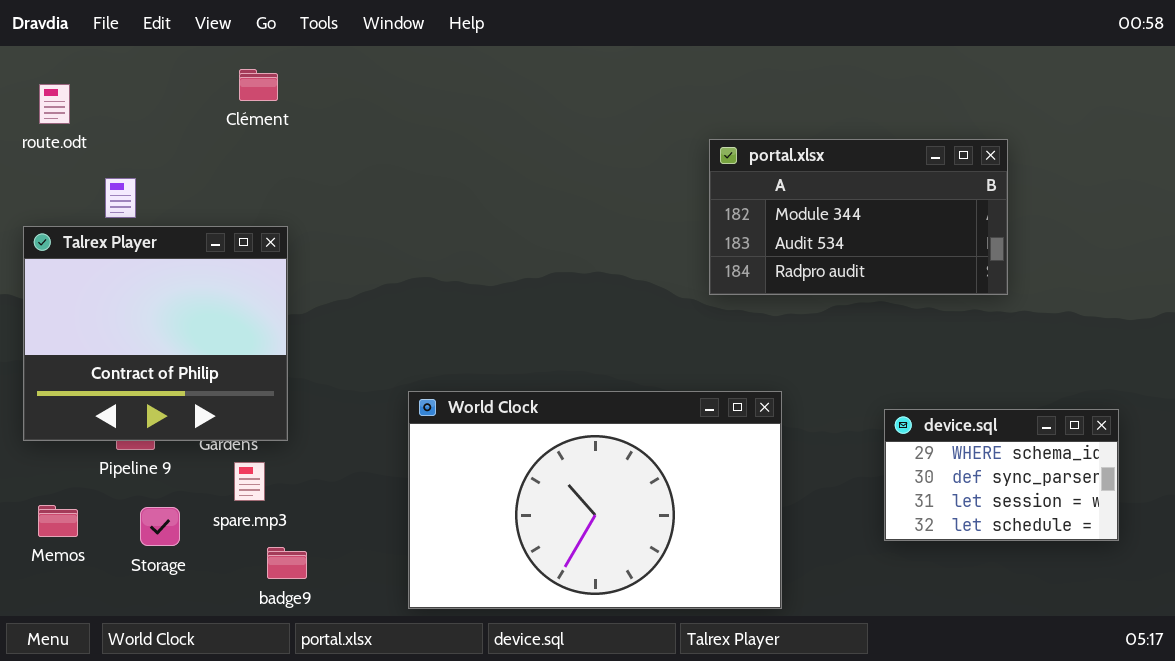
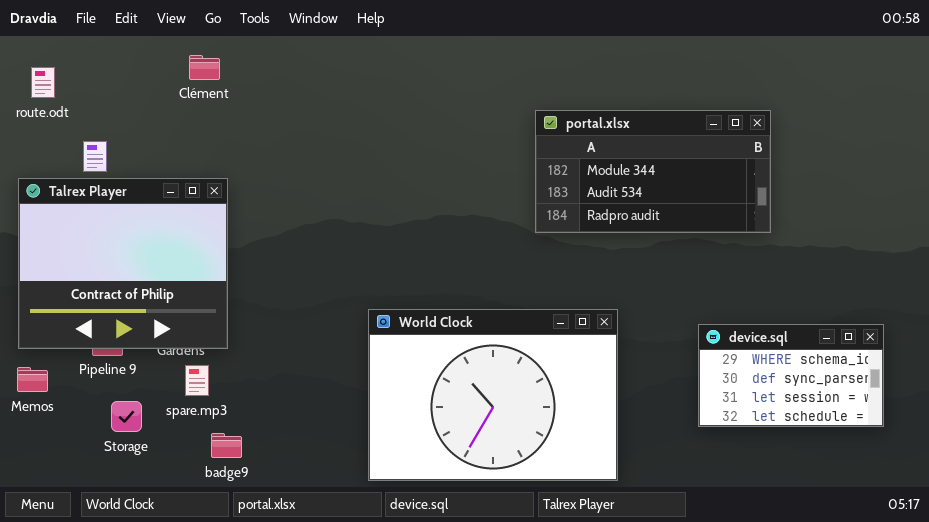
portal.xlsx: [709,139,1008,295] -> [535,110,771,233], moved
World Clock: [408,391,782,609] -> [368,309,618,481], resized
Memos: [38,505,78,537] -> [17,367,48,392], moved

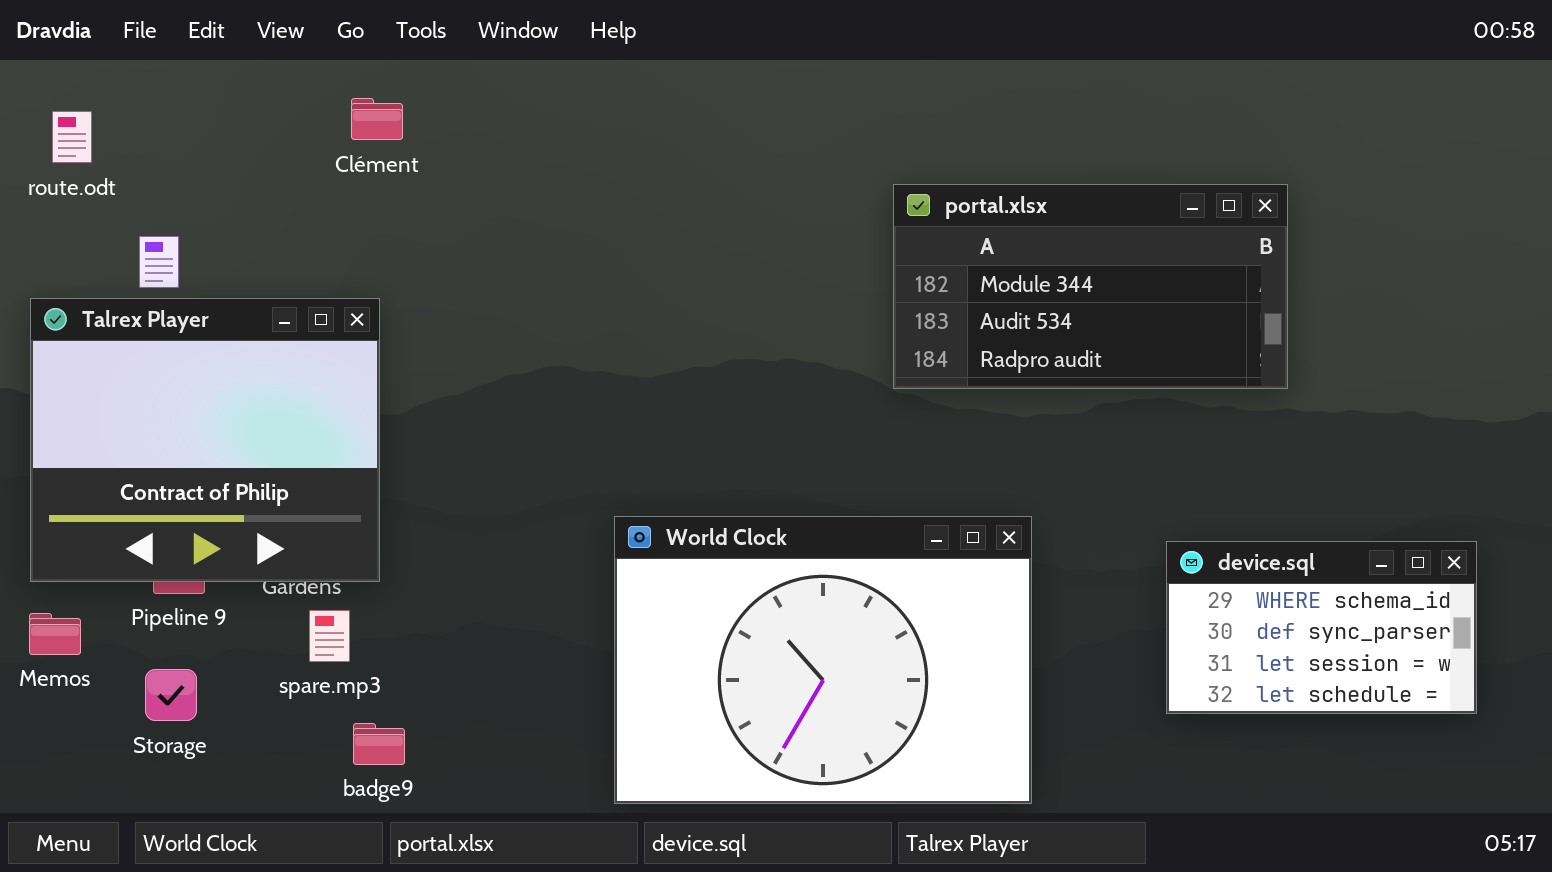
Clément: [189,55,220,80] -> [351,98,403,140], moved
Storage: [111,401,142,432] -> [145,669,197,721], moved

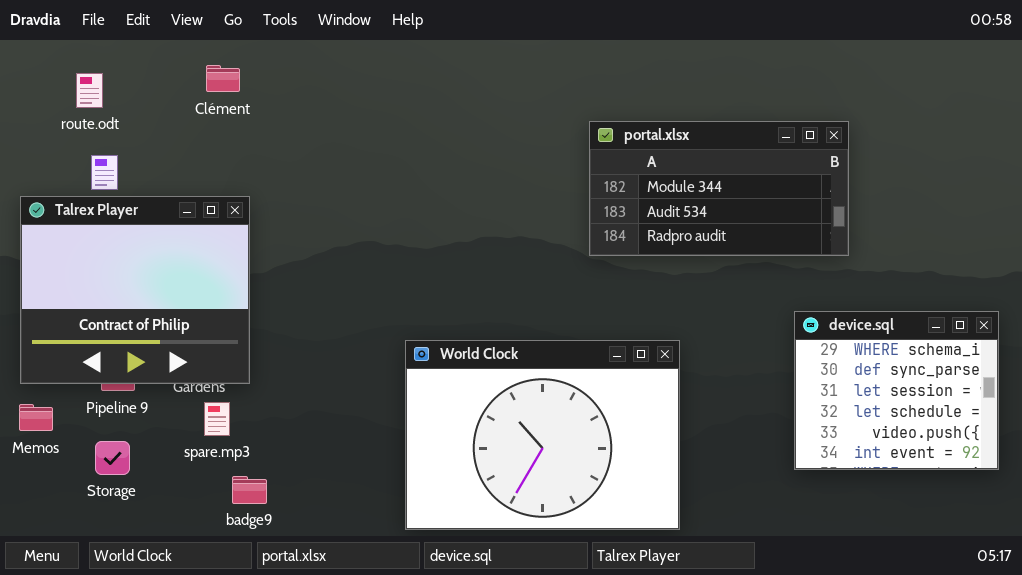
Clément: [351,98,403,140] -> [206,65,240,92], moved
route.odt: [52,111,92,163] -> [76,73,103,108], moved
device.sql: [1166,541,1477,714] -> [794,311,999,470], moved, resized

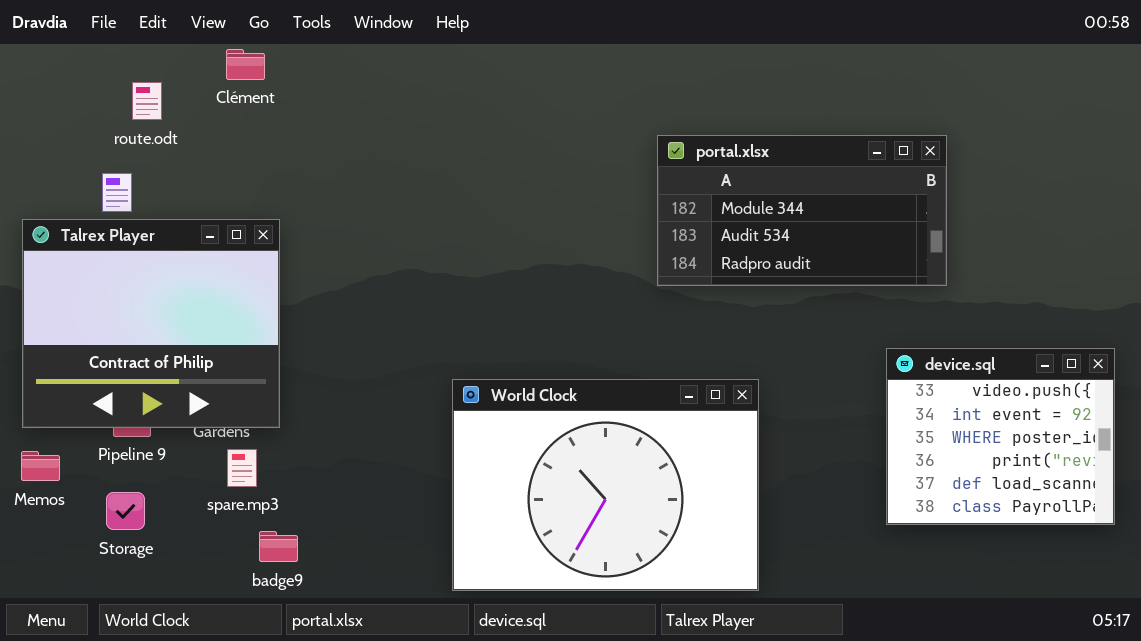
Clément: [206,65,240,92] -> [226,49,265,80], moved
route.odt: [76,73,103,108] -> [132,82,162,120], moved
device.sql: [794,311,999,470] -> [886,348,1115,525], scrolled down 4 rows

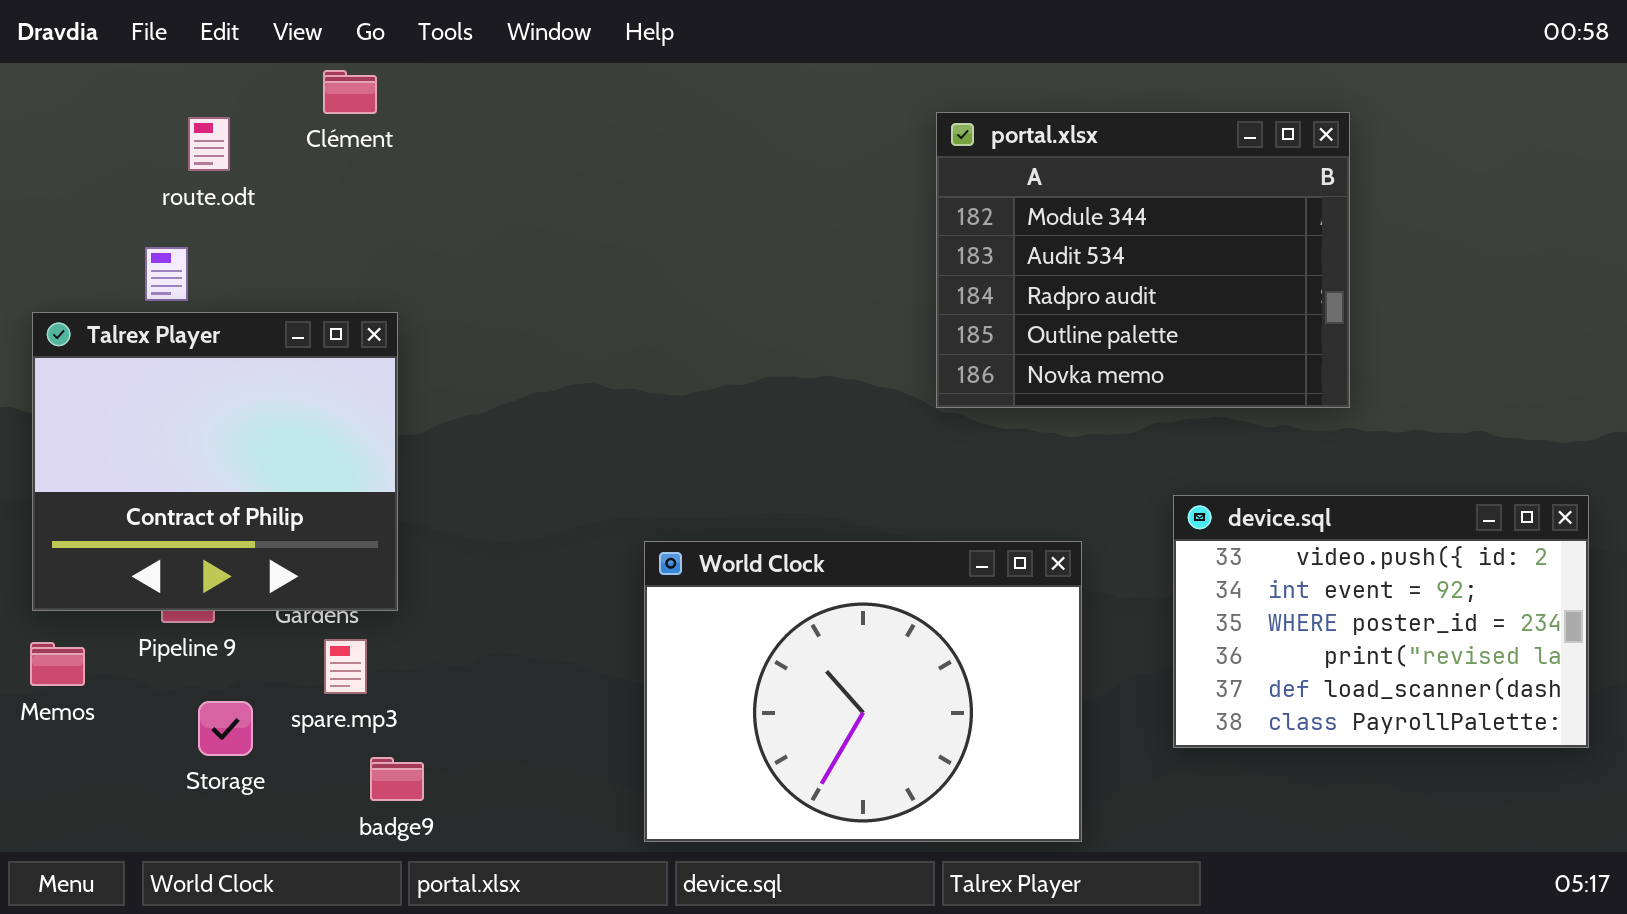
portal.xlsx: [657,135,947,286] -> [936,112,1350,408], resized
device.sql: [886,348,1115,525] -> [1173,495,1589,748], resized
Storage: [106,492,145,530] -> [198,701,253,756], moved

